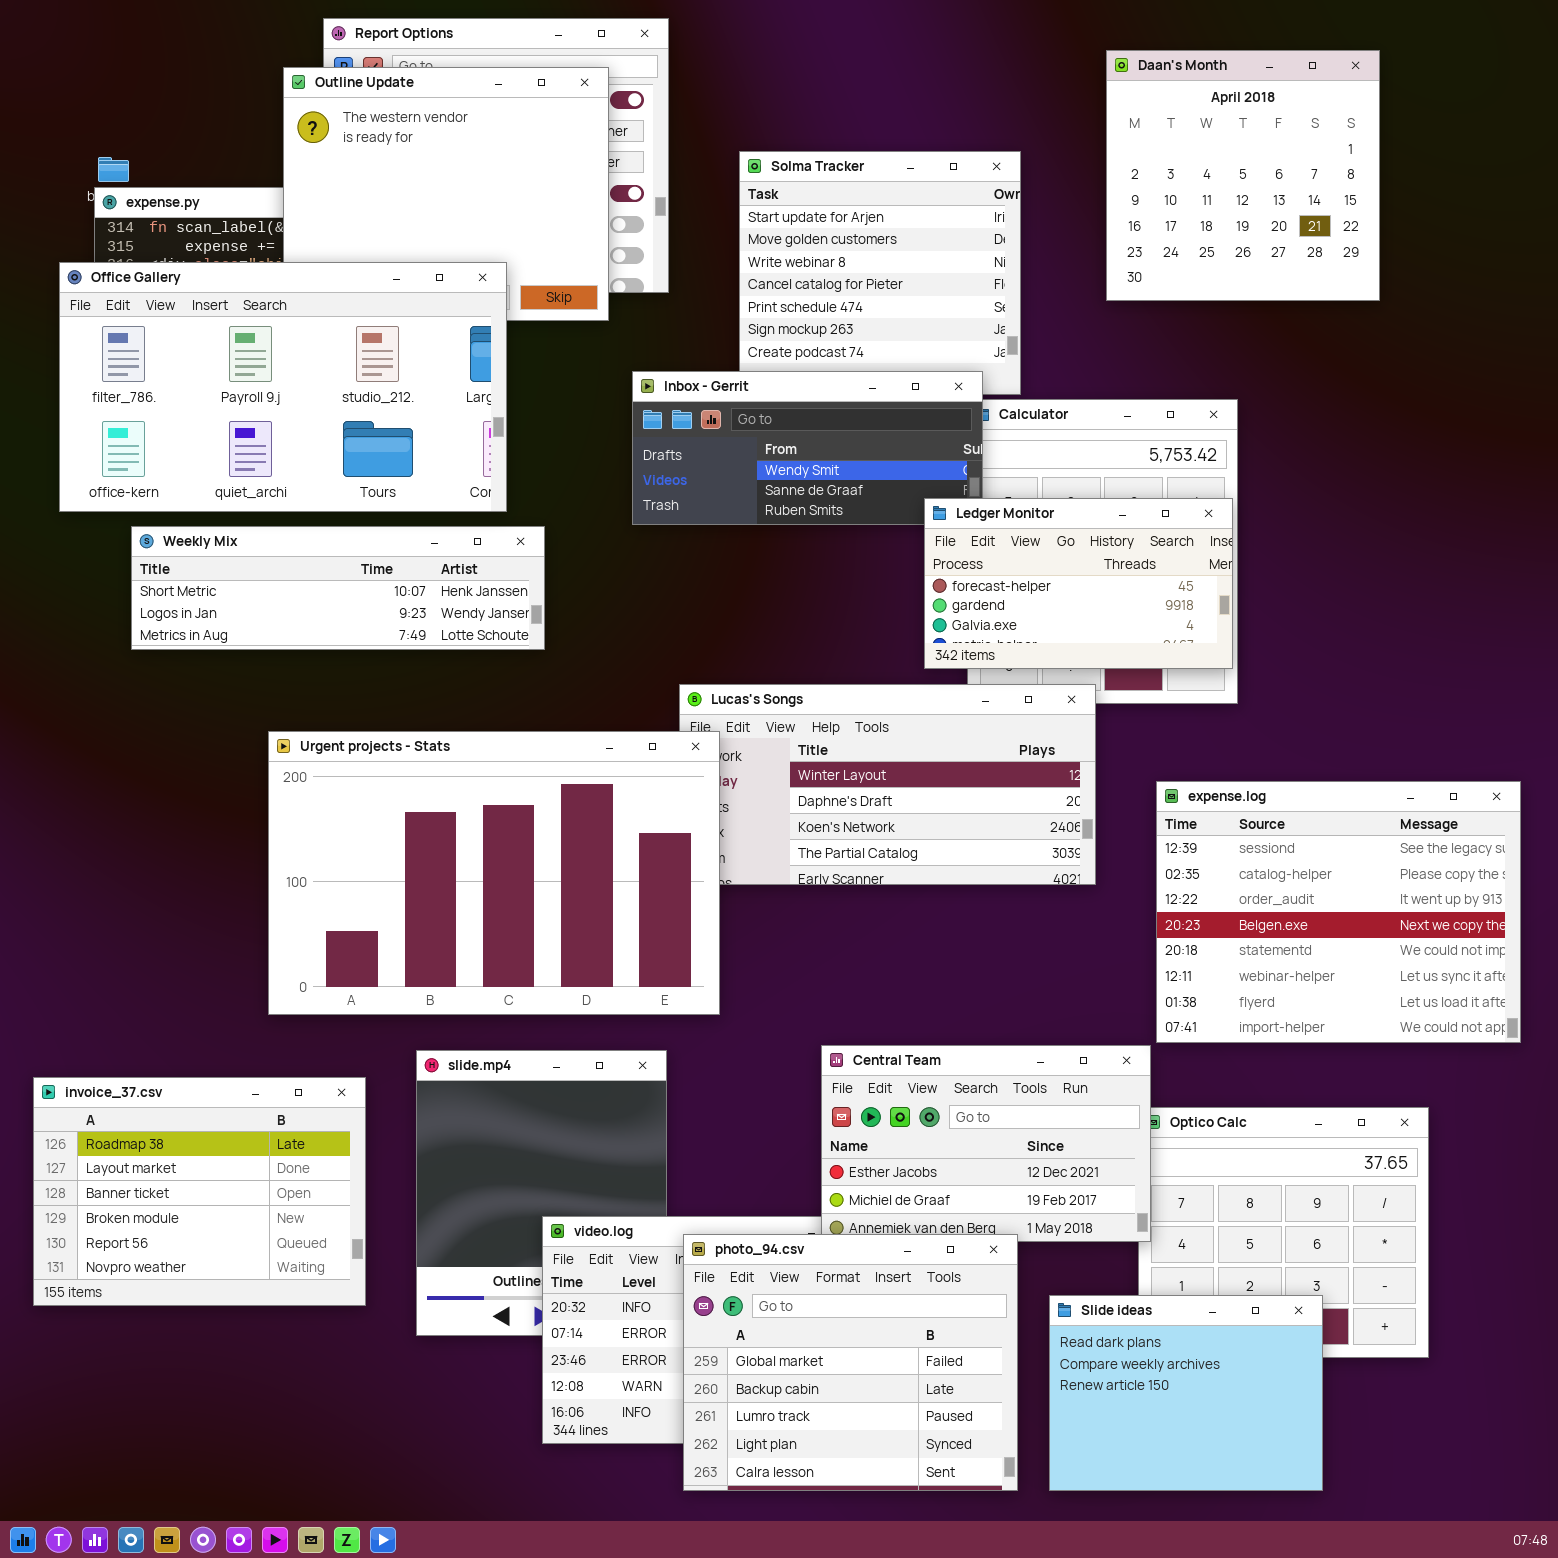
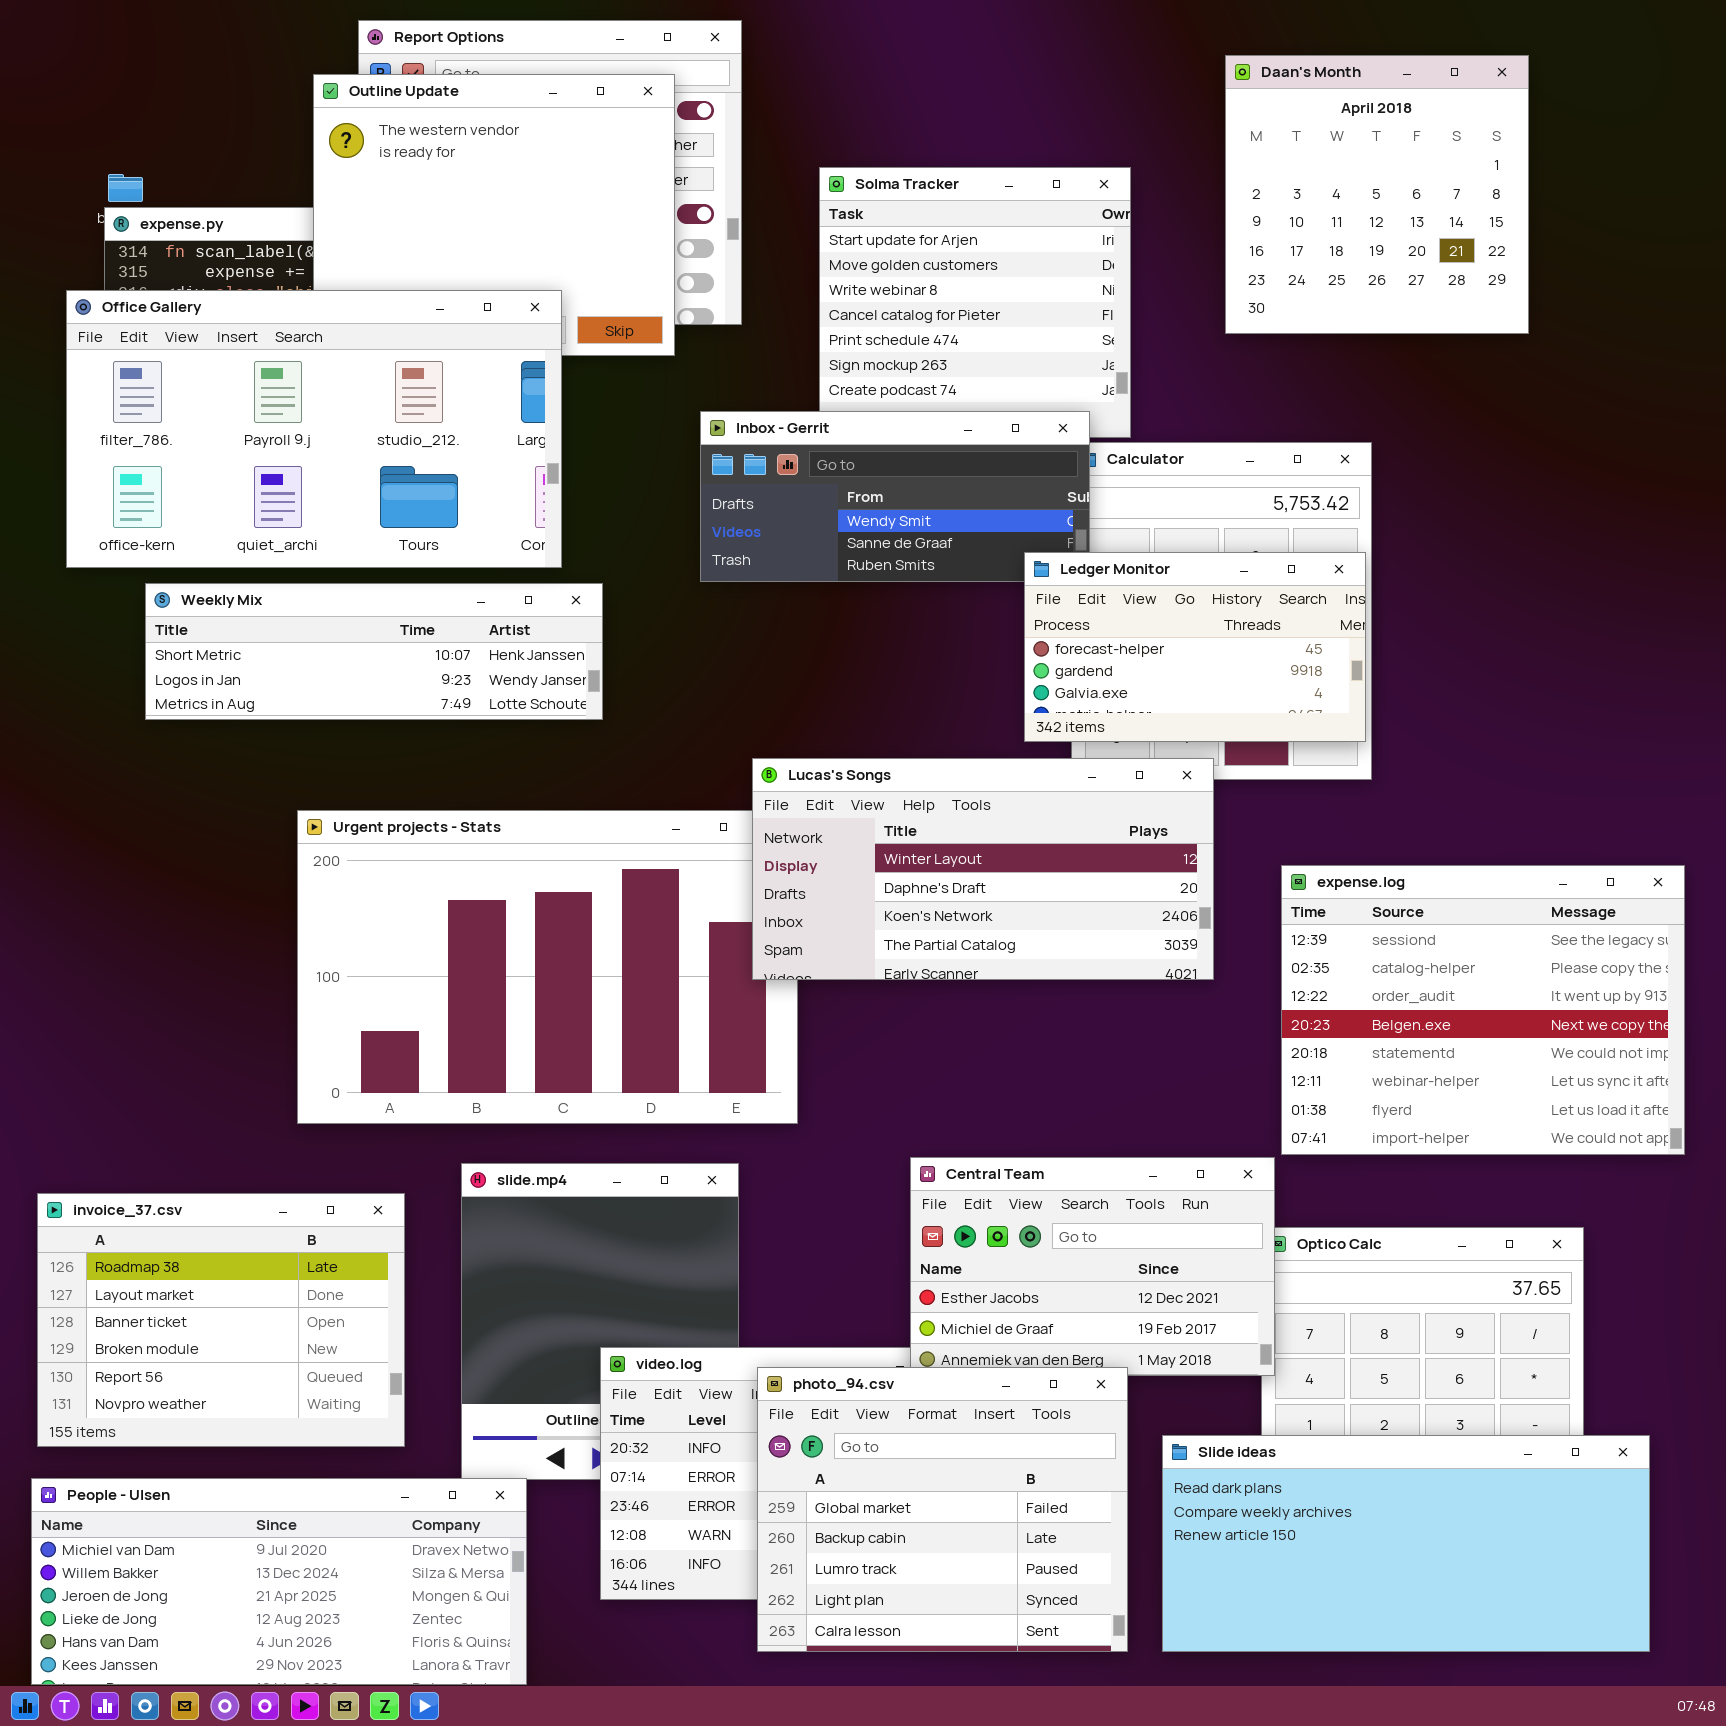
Lucas's Songs: [679,684,1096,885] -> [752,758,1214,980], raised
Slide ideas: [1049,1295,1323,1491] -> [1162,1435,1650,1652], resized
People - Ulsen: none -> [31,1478,527,1685], opened

